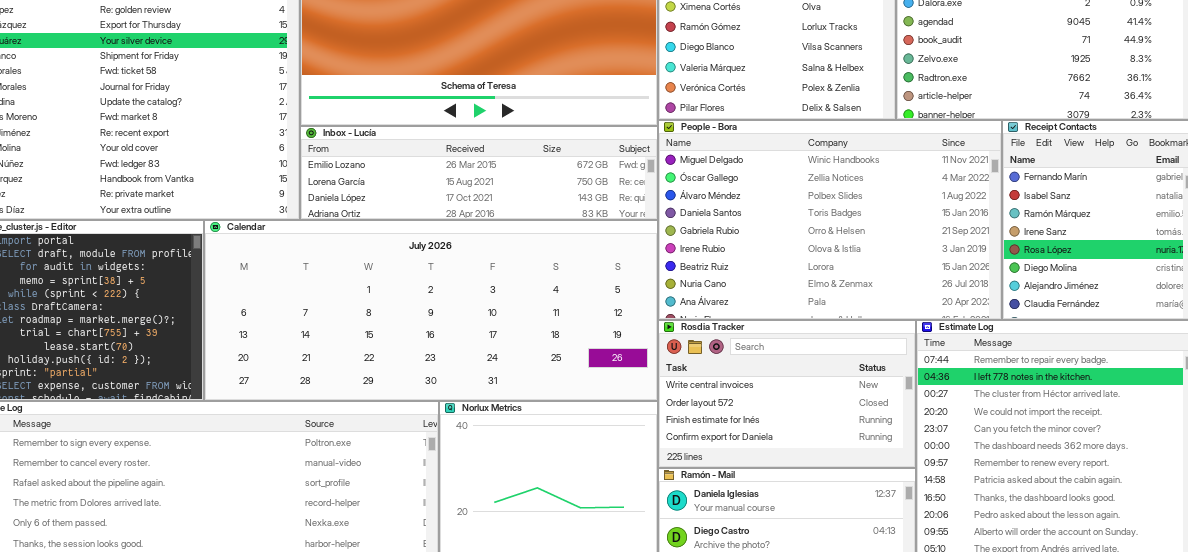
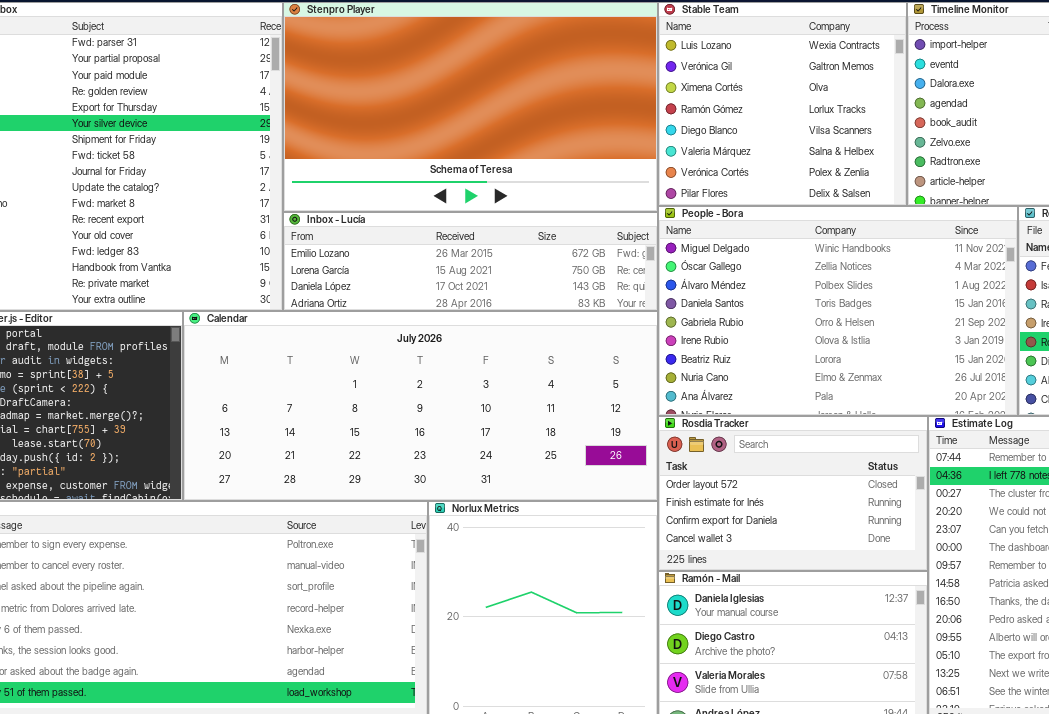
Rosdia Tracker: [658,320,916,468] -> [658,416,928,571], scrolled down 1 row

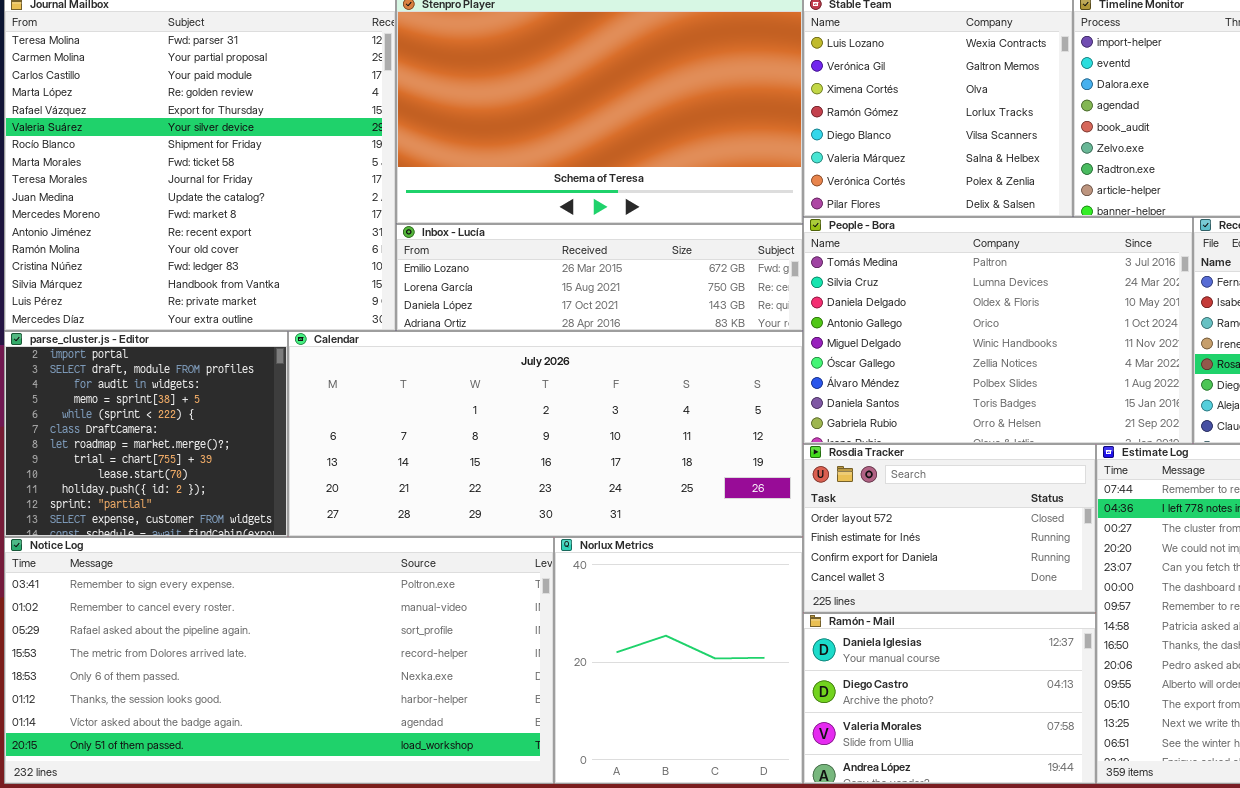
People - Bora: [658,206,1018,416] -> [803,217,1193,444], scrolled up 4 rows

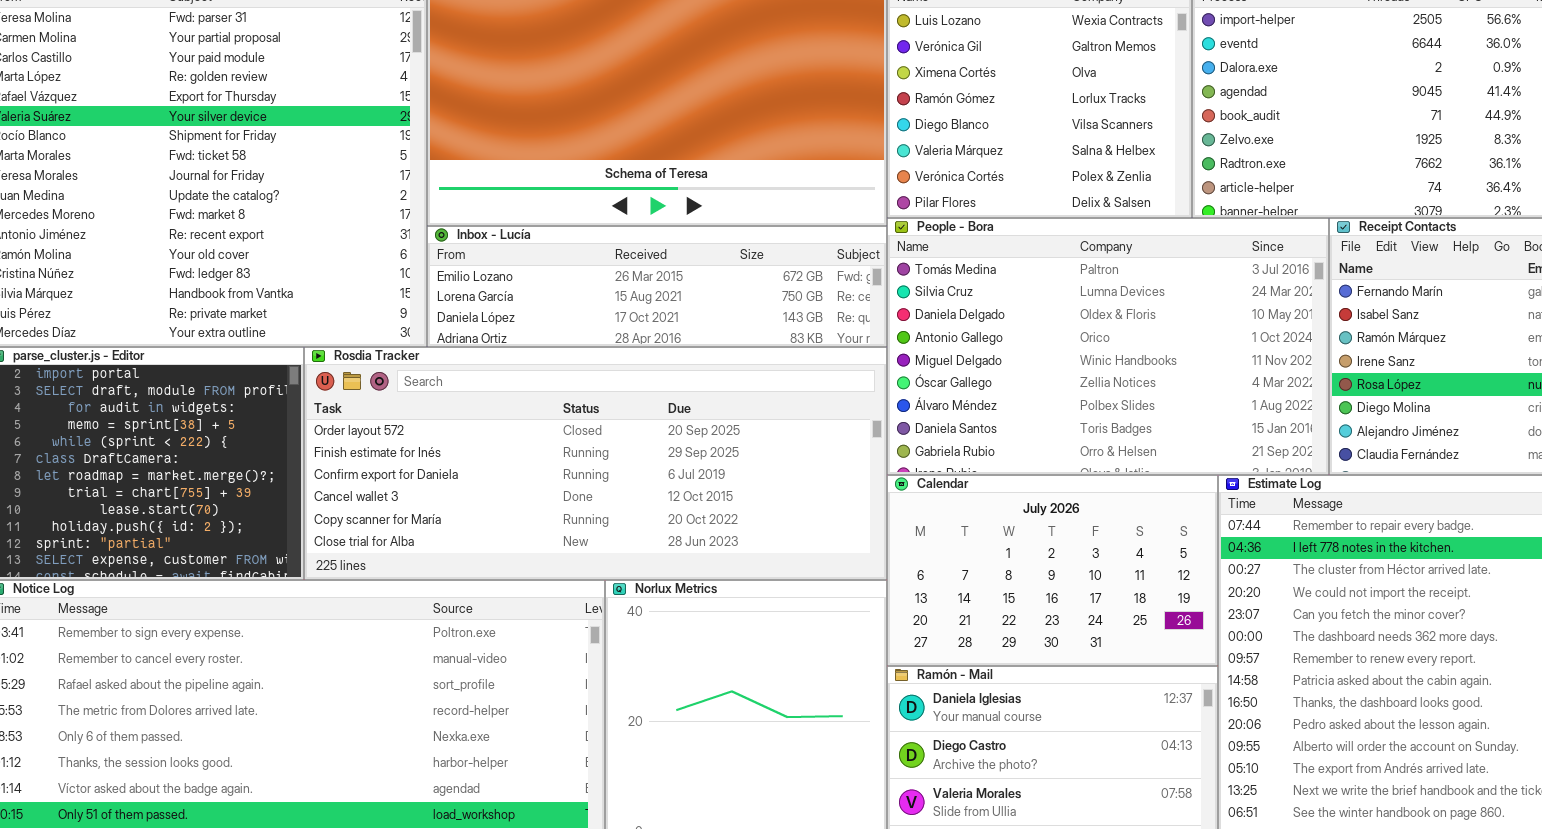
Calendar: [288,331,803,537] -> [887,475,1218,666], moved, resized
Rosdia Tracker: [803,444,1096,613] -> [304,347,887,580], moved, resized

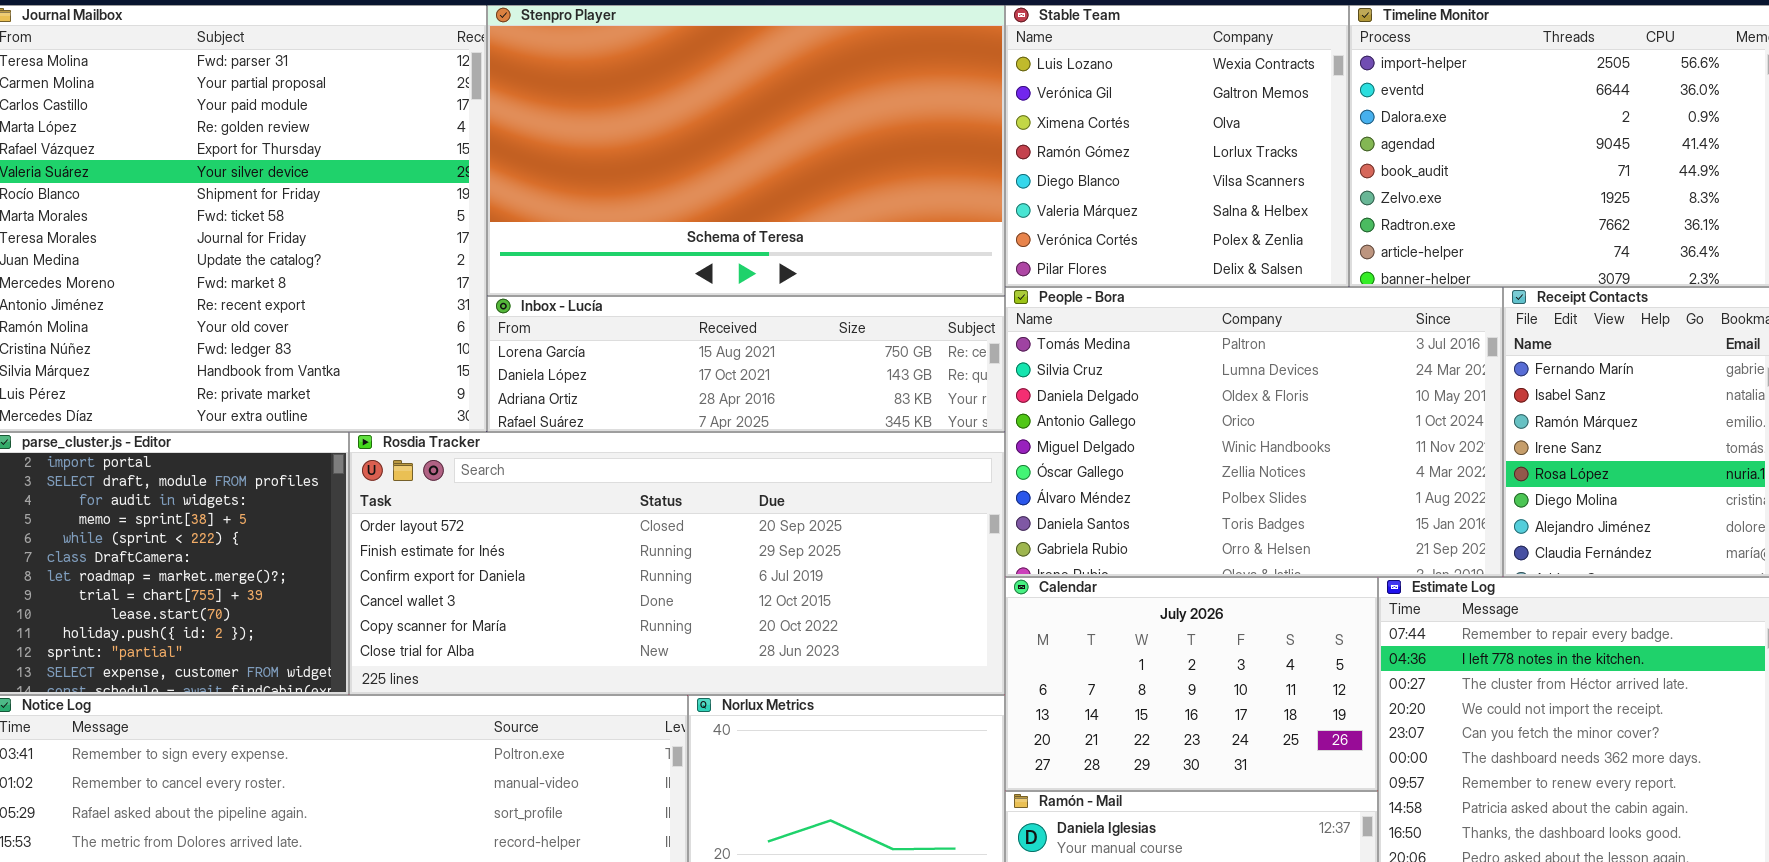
Inbox - Lucía: [427,226,887,347] -> [487,296,1005,432], scrolled down 1 row

